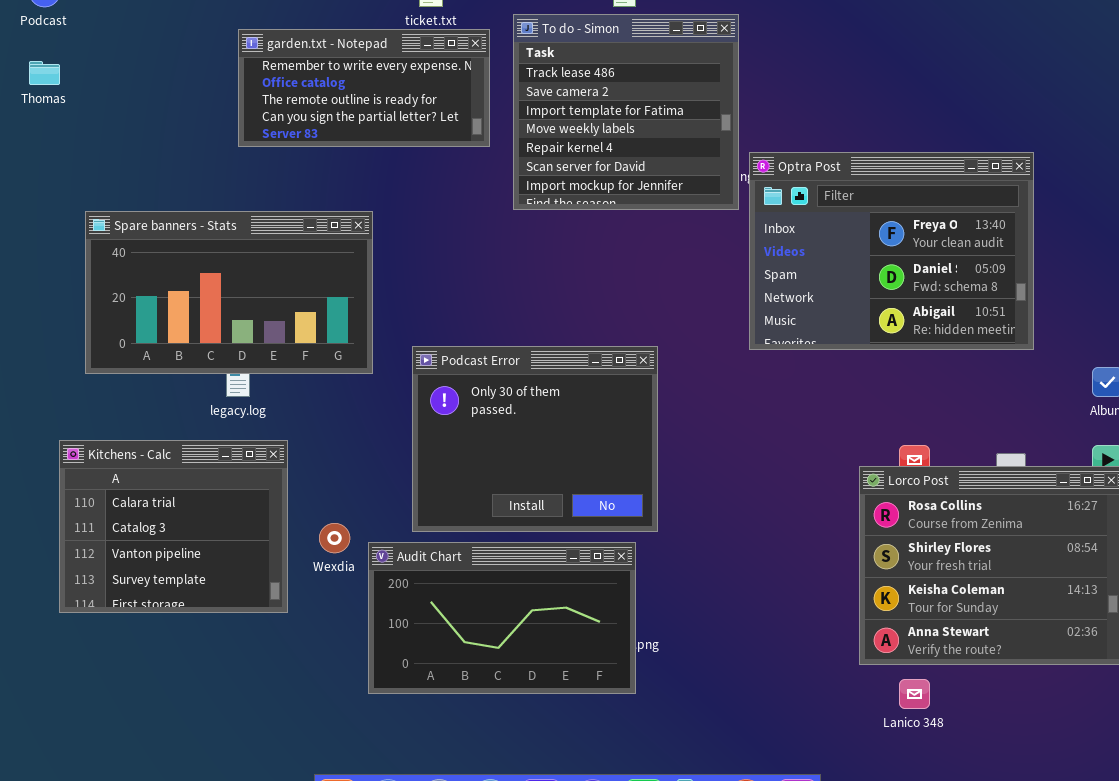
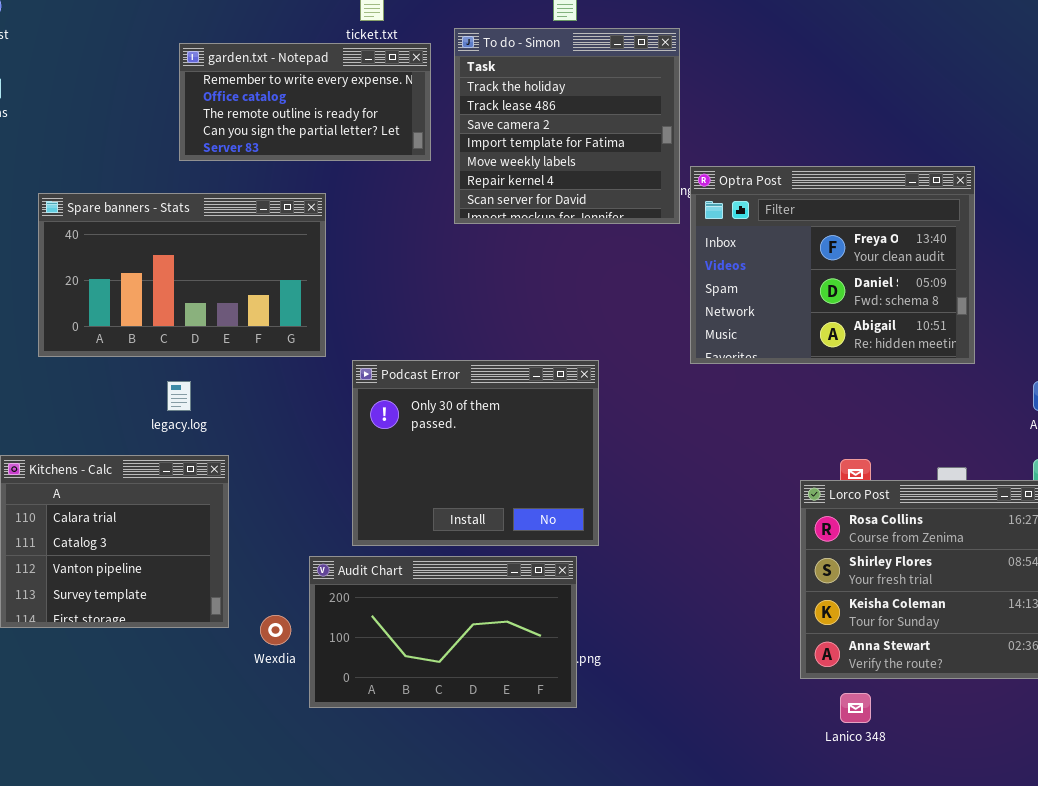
To do - Simon: [513,14,739,210] -> [454,28,680,224], scrolled up 1 row
Spare banners - Stats: [85,211,373,374] -> [38,193,326,357], moved
Wexdia: [319,523,350,553] -> [260,615,291,645], moved

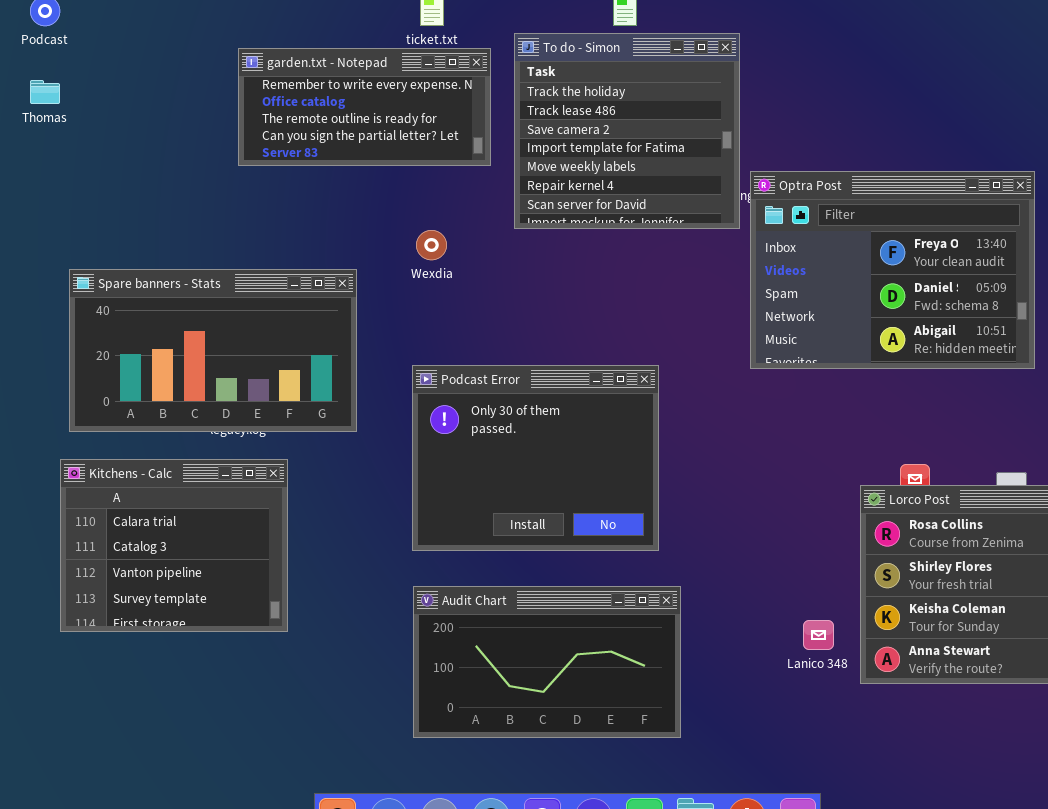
Spare banners - Stats: [38,193,326,357] -> [69,269,357,432], moved
Audit Chart: [309,556,577,708] -> [413,586,681,738], moved
Wexdia: [260,615,291,645] -> [416,230,447,260], moved
Lanico 348: [840,693,871,723] -> [803,620,834,650], moved

